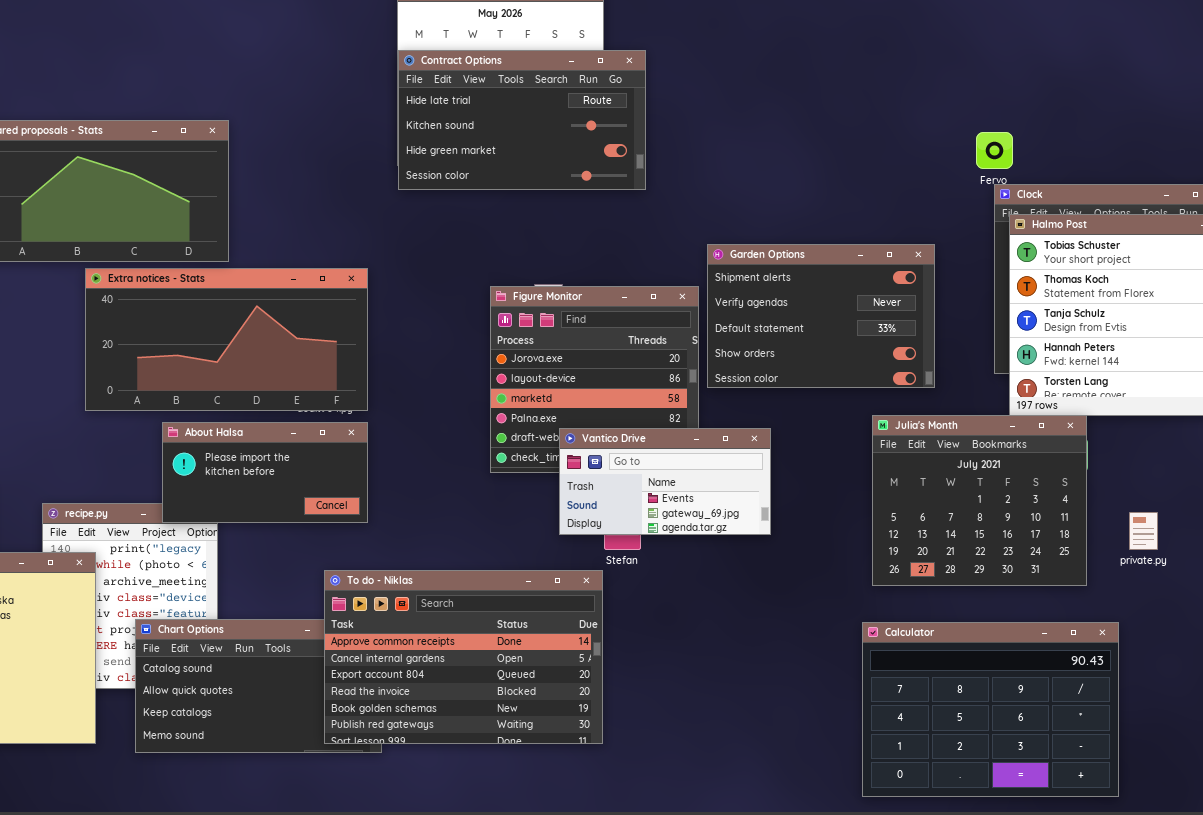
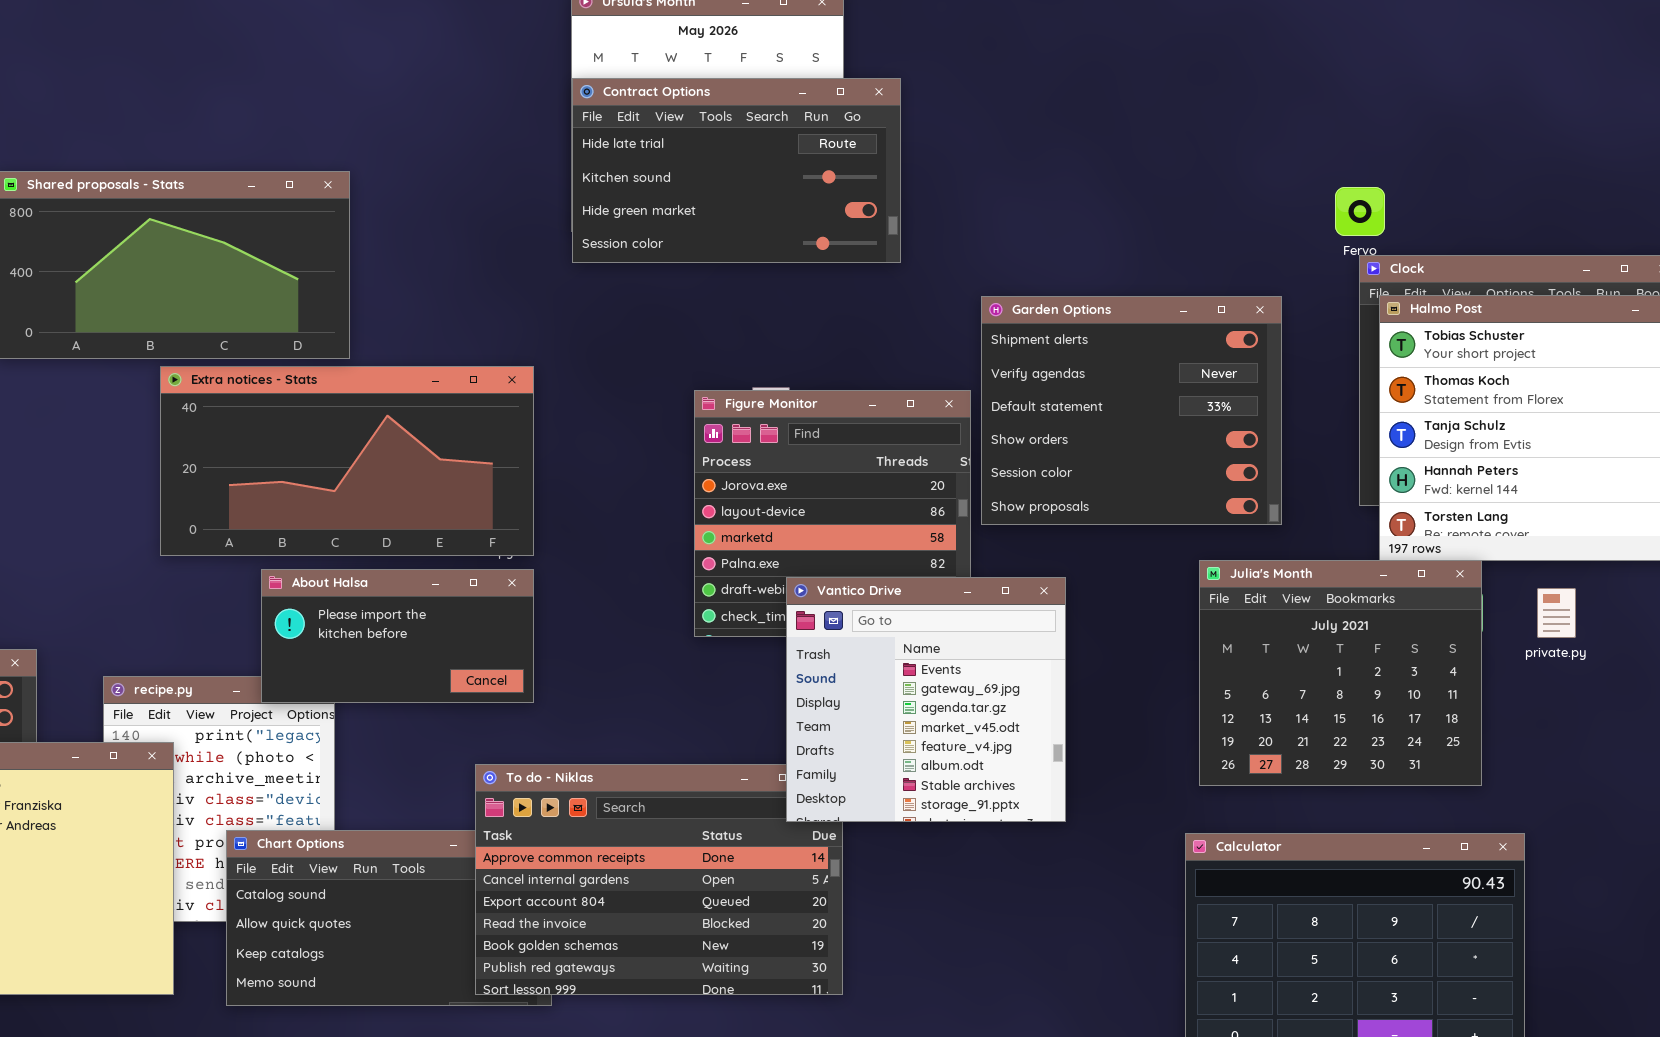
Garden Options: [707,244,935,388] -> [981,296,1282,525], resized
Vantico Drive: [559,428,771,535] -> [786,577,1066,822], resized
private.py: [1129,512,1158,550] -> [1537,588,1576,638], moved

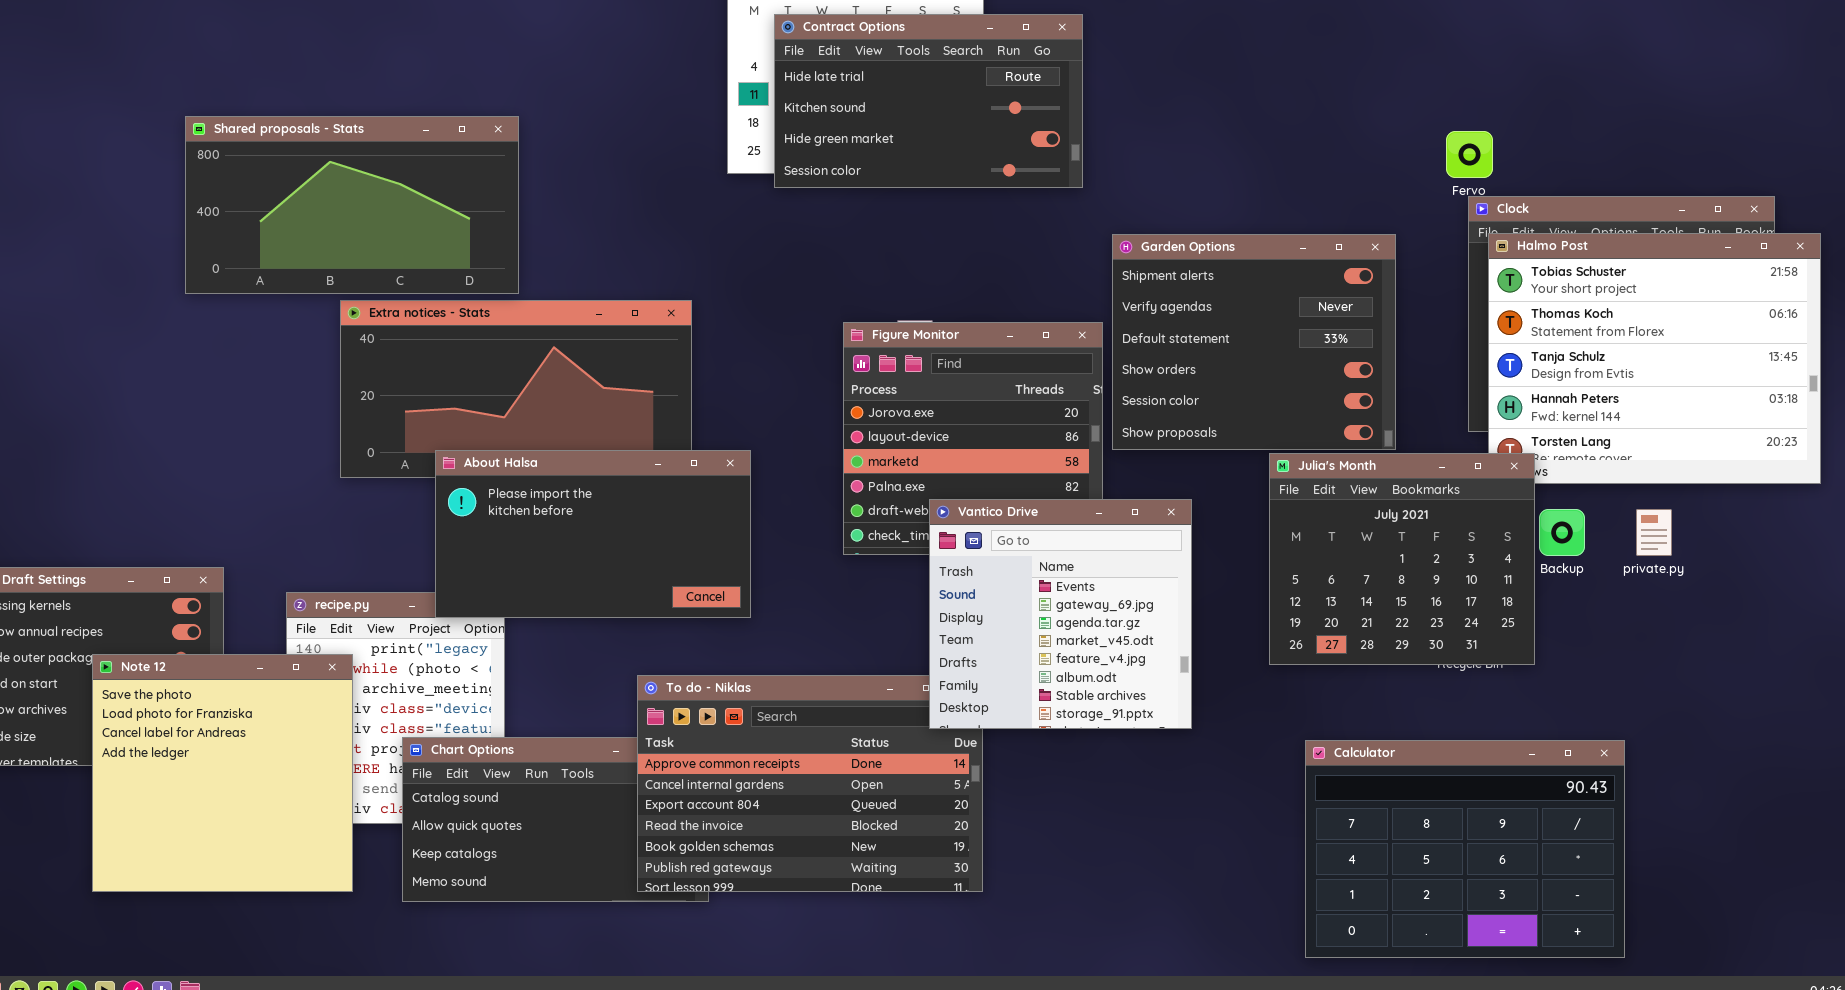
Contract Options: [572,78,901,263] -> [774,14,1083,188], moved
Julia's Month: [1199,560,1482,786] -> [1269,453,1535,665], moved
About Halsa: [261,569,534,703] -> [435,450,751,618], resized

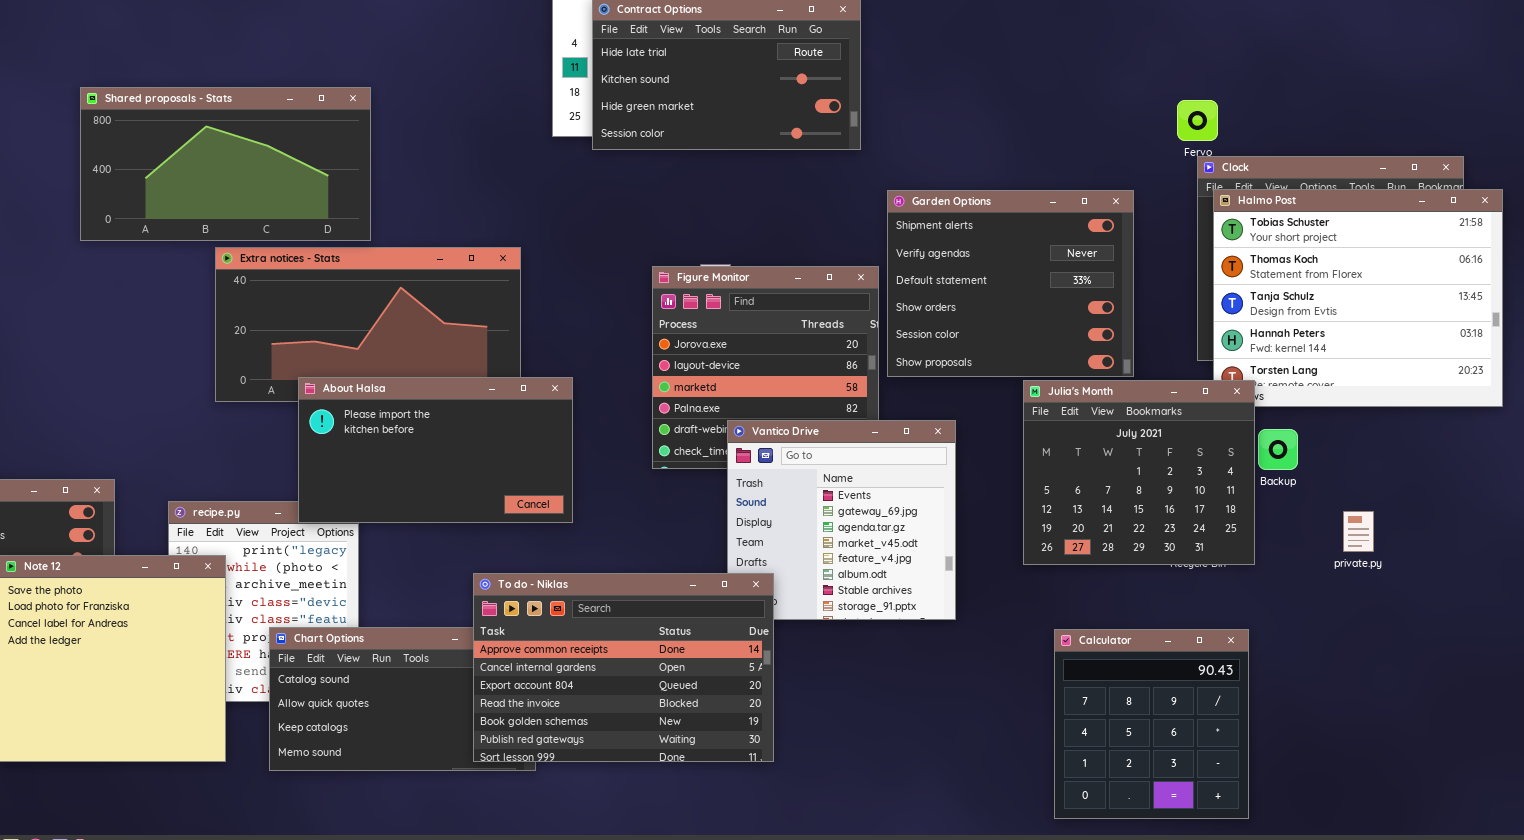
private.py: [1636,509,1672,556] -> [1343,511,1374,552], moved
To do - Niklas: [637,675,983,892] -> [473,573,774,762], raised
Calculator: [1305,740,1625,958] -> [1054,629,1249,819], resized

